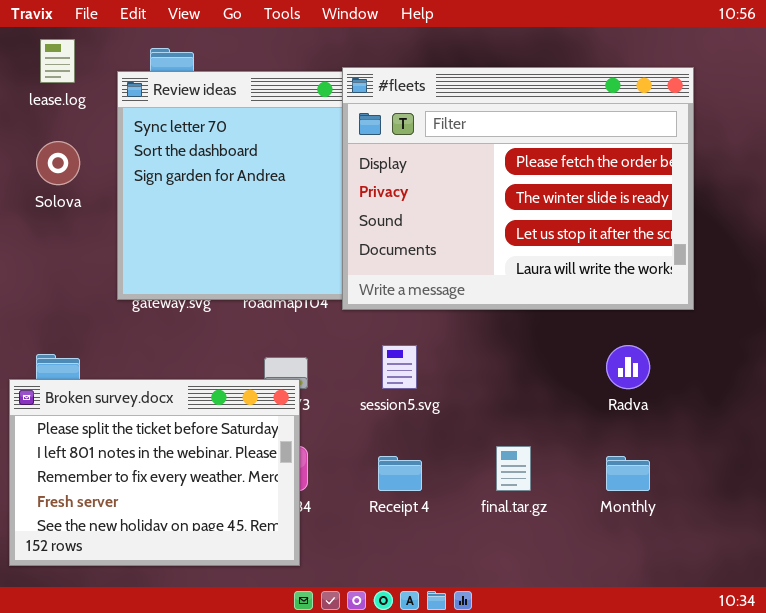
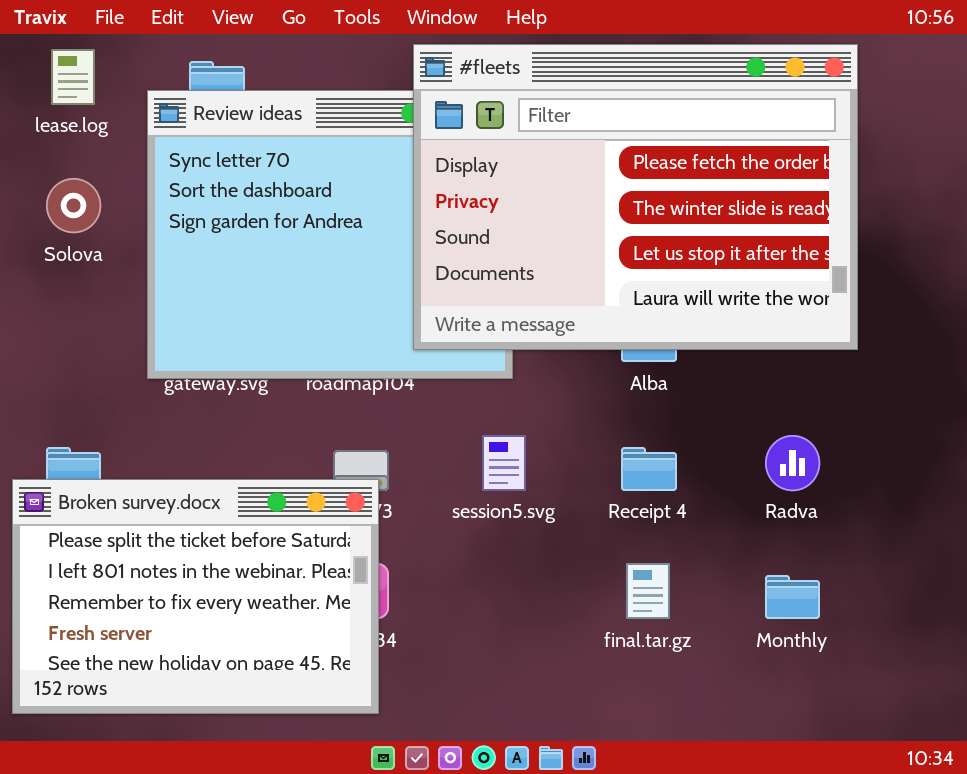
#fleets: [342,67,694,310] -> [413,44,858,350], moved
Receipt 4: [378,456,422,491] -> [621,447,677,491], moved

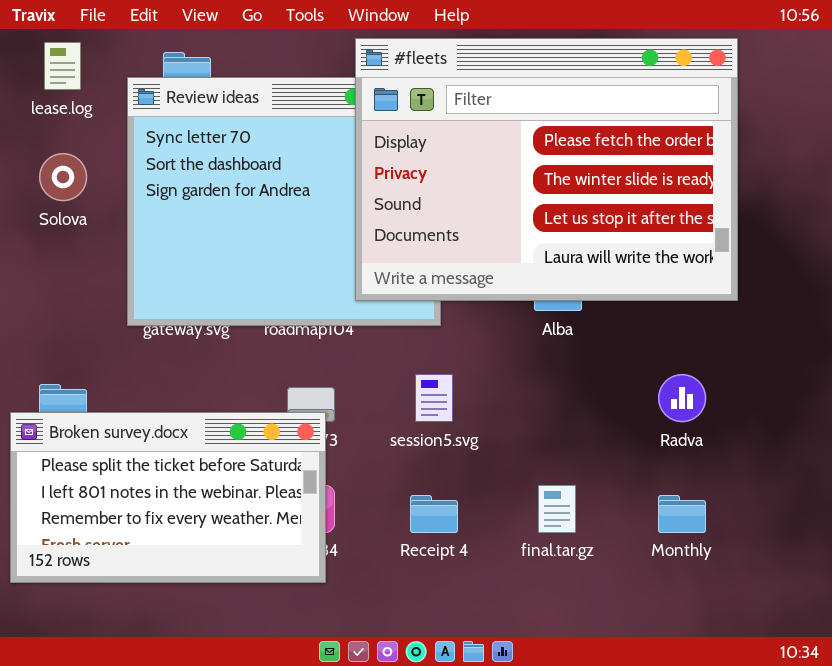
Receipt 4: [621,447,677,491] -> [410,495,458,533], moved
Broken survey.docx: [12,479,379,714] -> [10,412,326,583], resized

